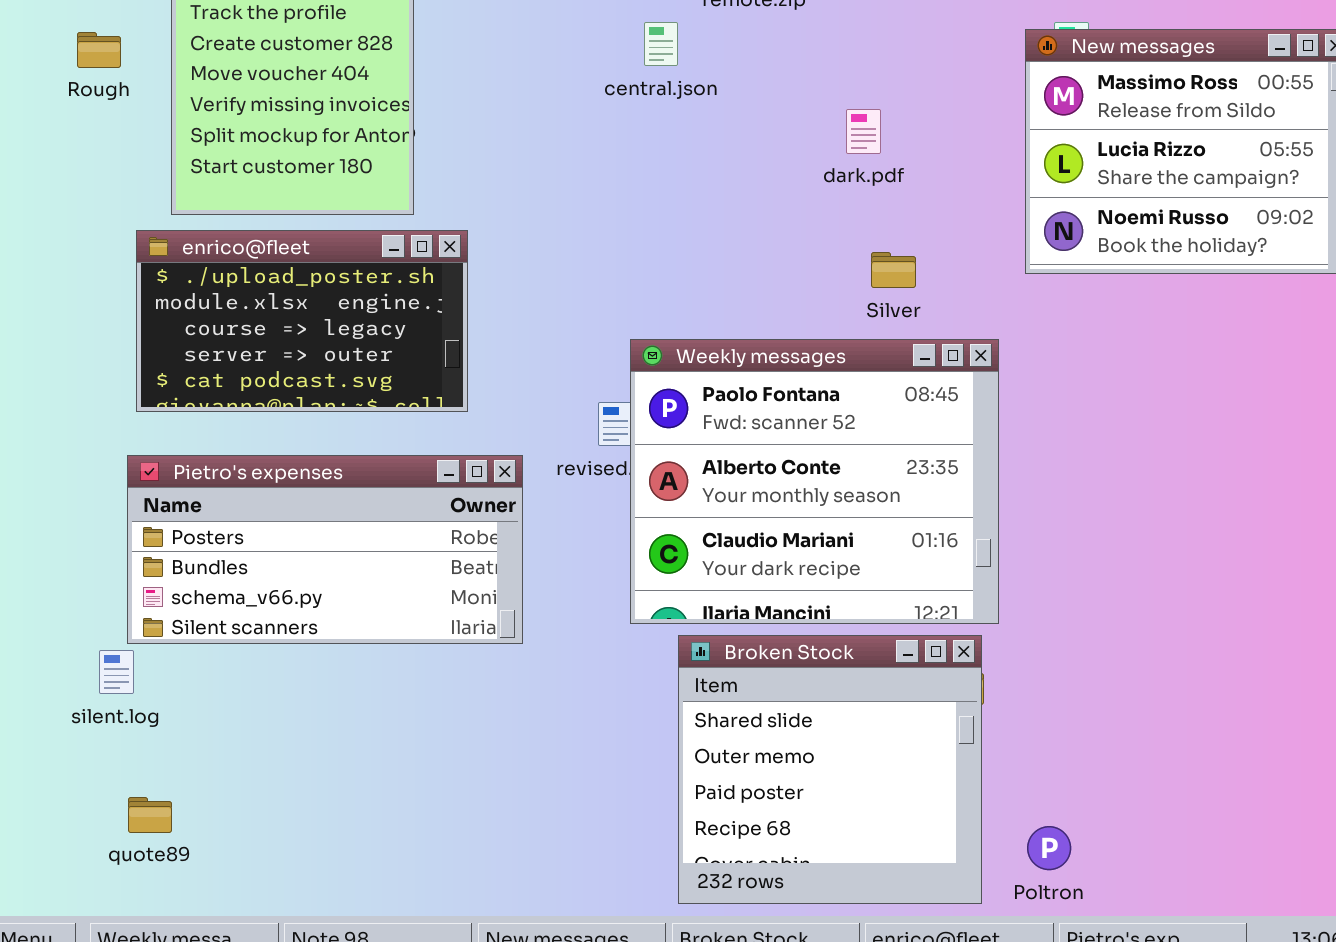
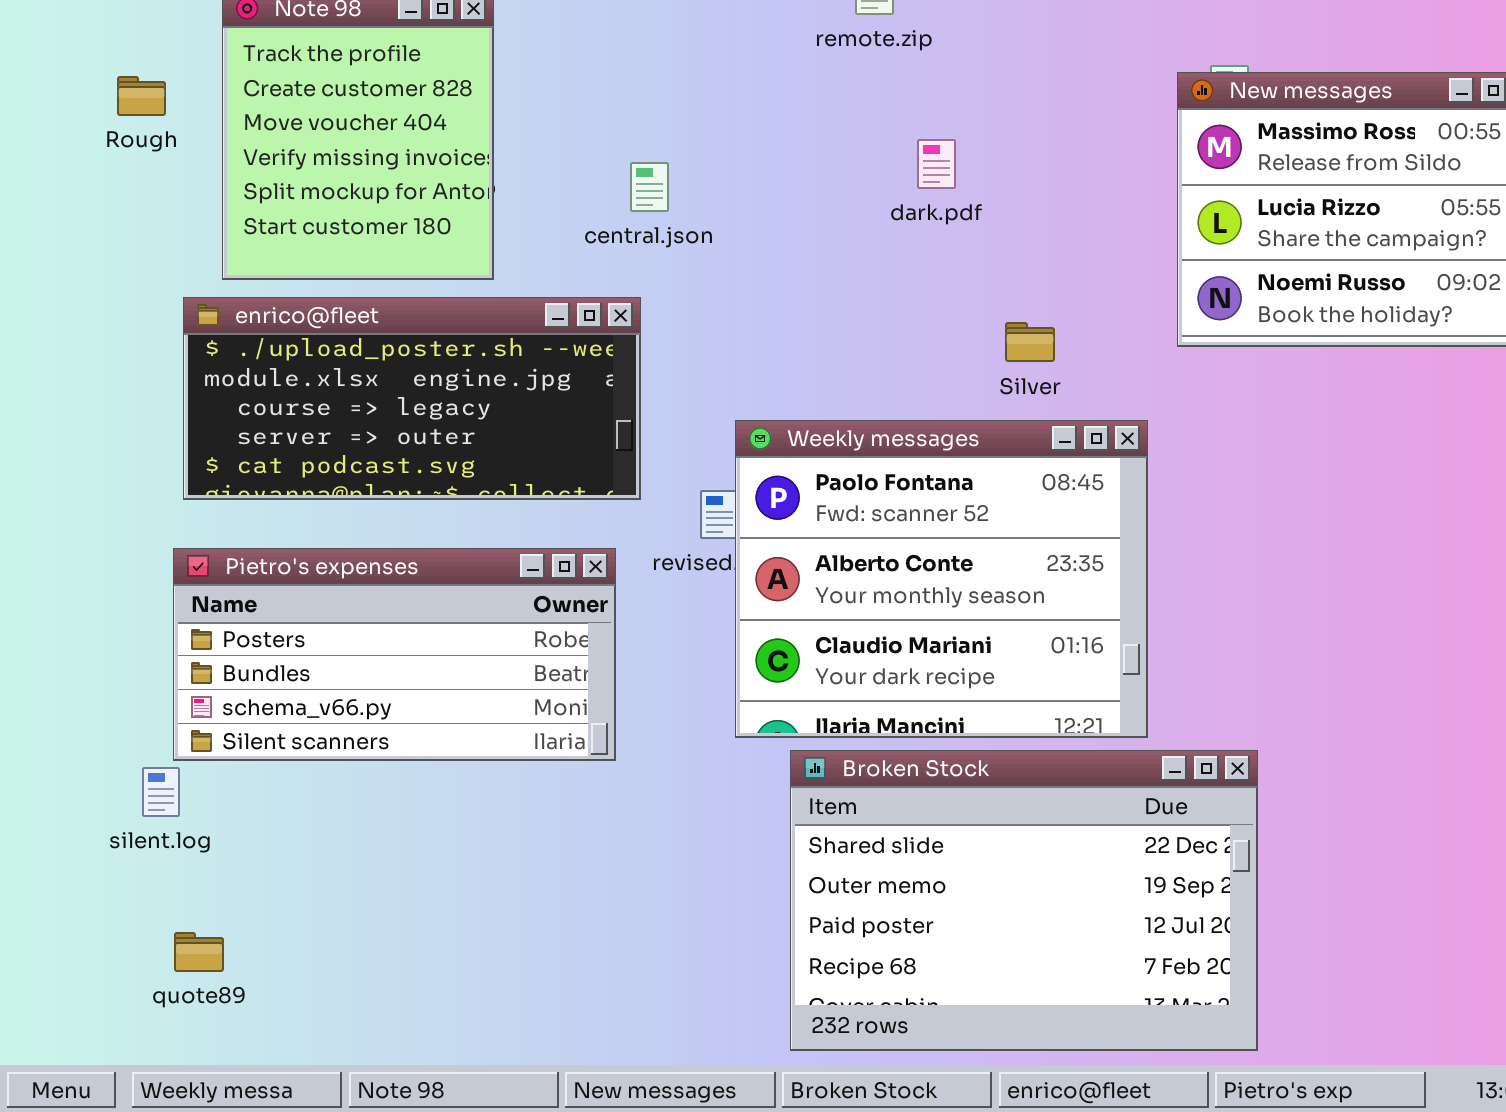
central.json: [644,22,678,66] -> [630,162,669,212], moved
dark.pdf: [846,109,881,154] -> [917,139,956,189], moved
enrico@fleet: [136,230,468,412] -> [183,297,641,500], resized
Broken Stock: [678,635,982,904] -> [790,750,1258,1051], resized

